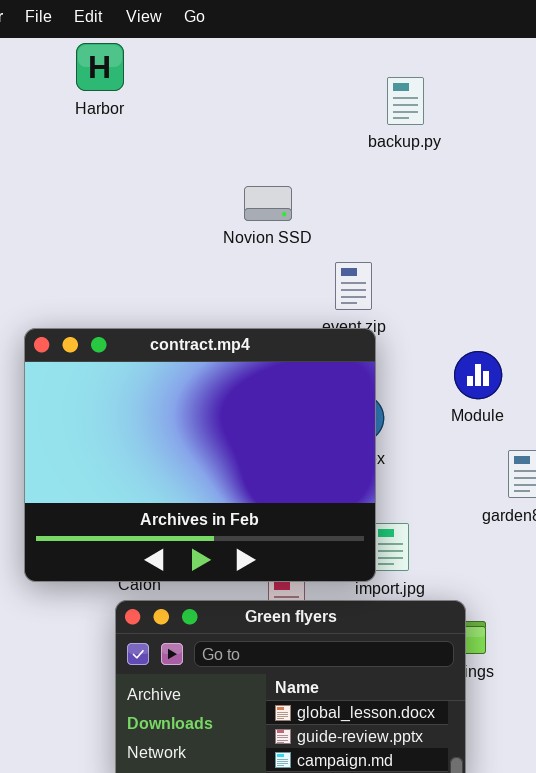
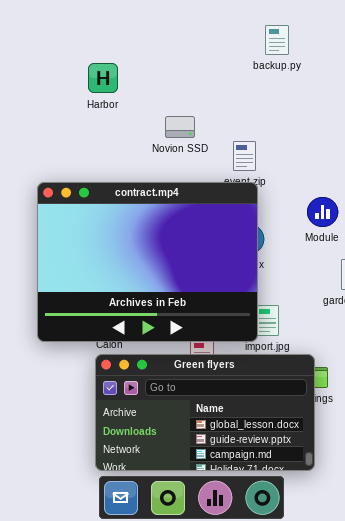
Harbor: [76,43,124,91] -> [88,63,118,93], moved
Novion SSD: [244,186,292,221] -> [165,116,195,138], moved

